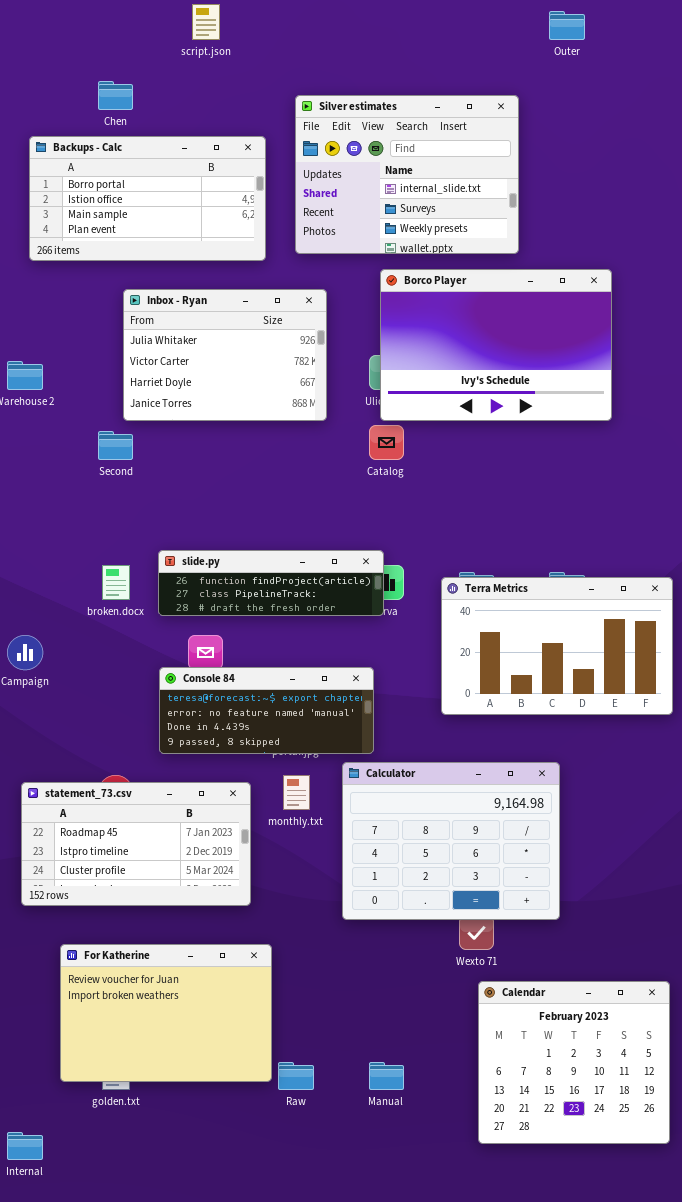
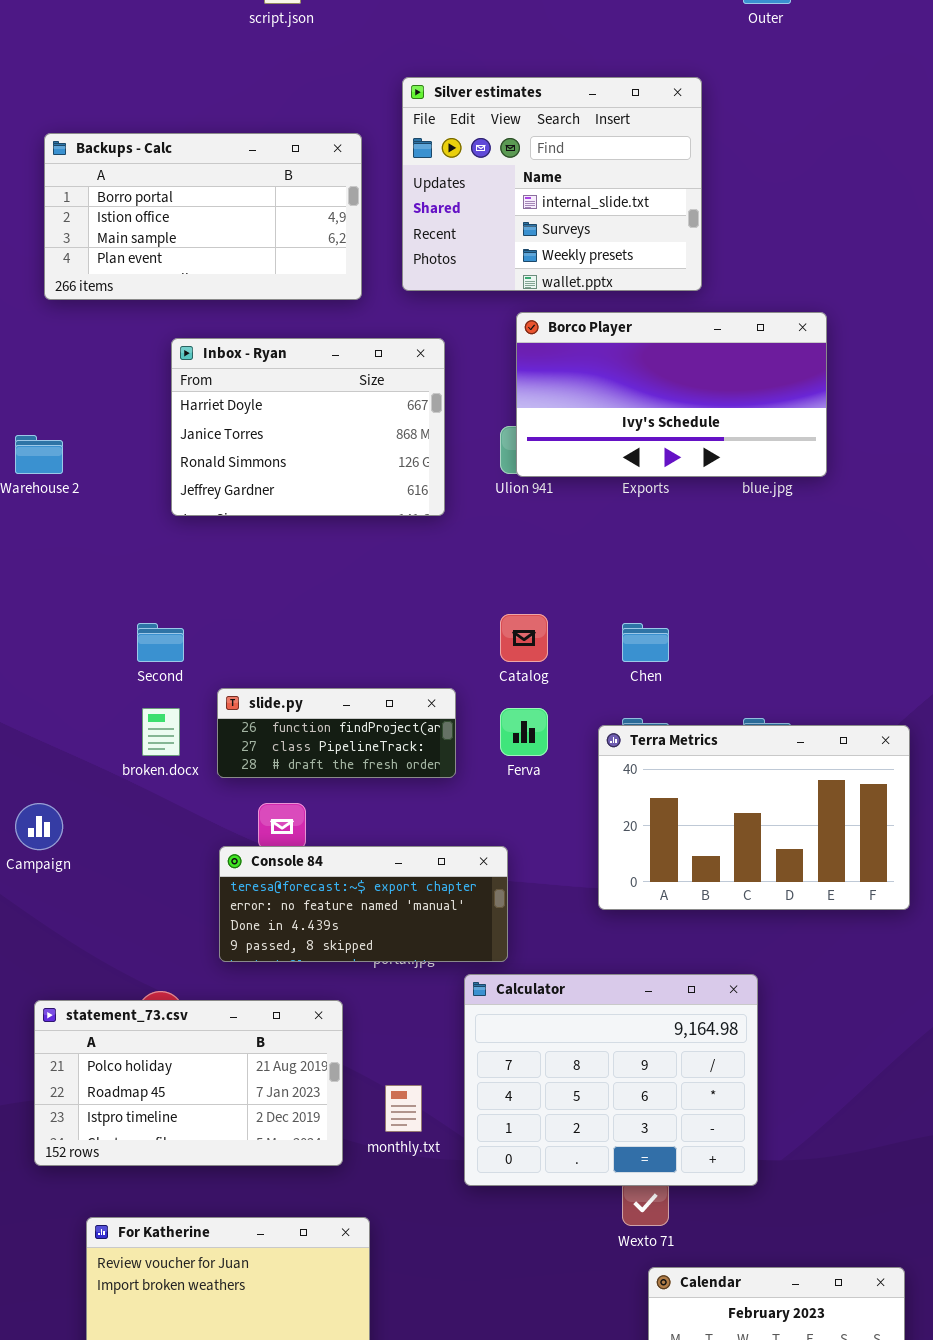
Chen: [98,81,133,110] -> [622,623,669,662], moved
Borco Player: [380,269,612,421] -> [516,312,827,477], resized
Inbox - Ryan: [123,289,327,421] -> [171,338,445,516], scrolled down 2 rows
Catalog: [369,425,404,460] -> [500,614,548,662], moved
Second: [98,431,133,460] -> [137,623,184,662], moved
slide.py: [158,550,384,616] -> [217,688,456,778], resized
monthly.txt: [283,775,310,810] -> [385,1085,422,1132], moved
statement_73.csv: [21,782,251,906] -> [34,1000,343,1166], scrolled up 1 row

